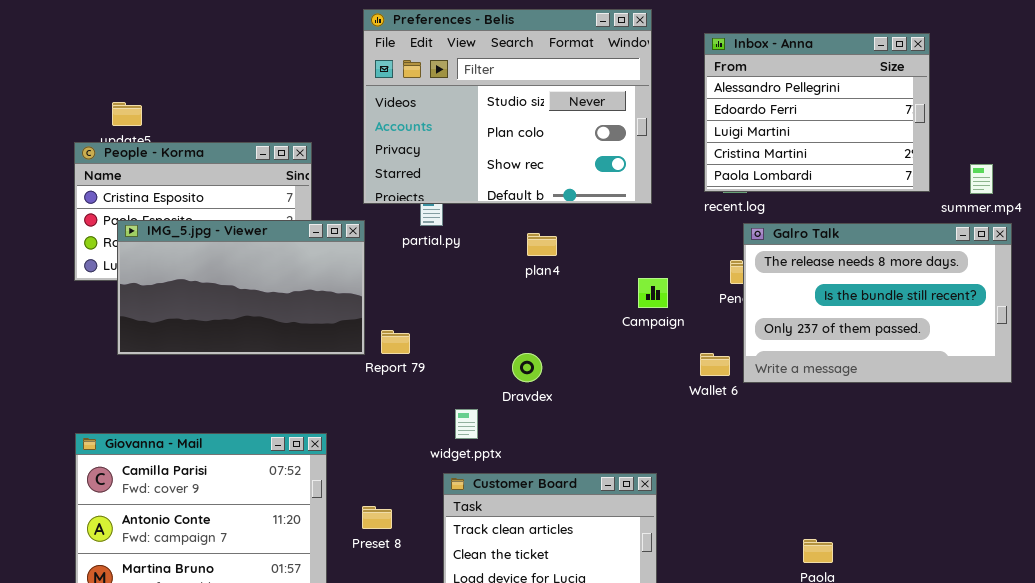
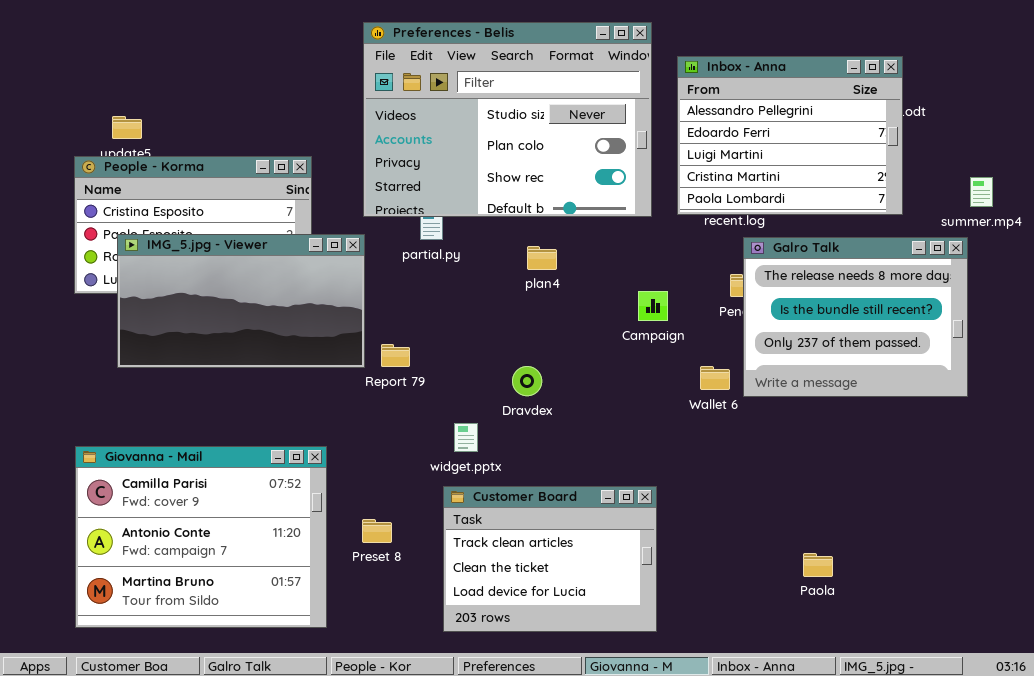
Inbox - Anna: [704,33,930,192] -> [677,56,903,215], moved
Galro Talk: [743,223,1012,383] -> [743,237,968,397], resized

